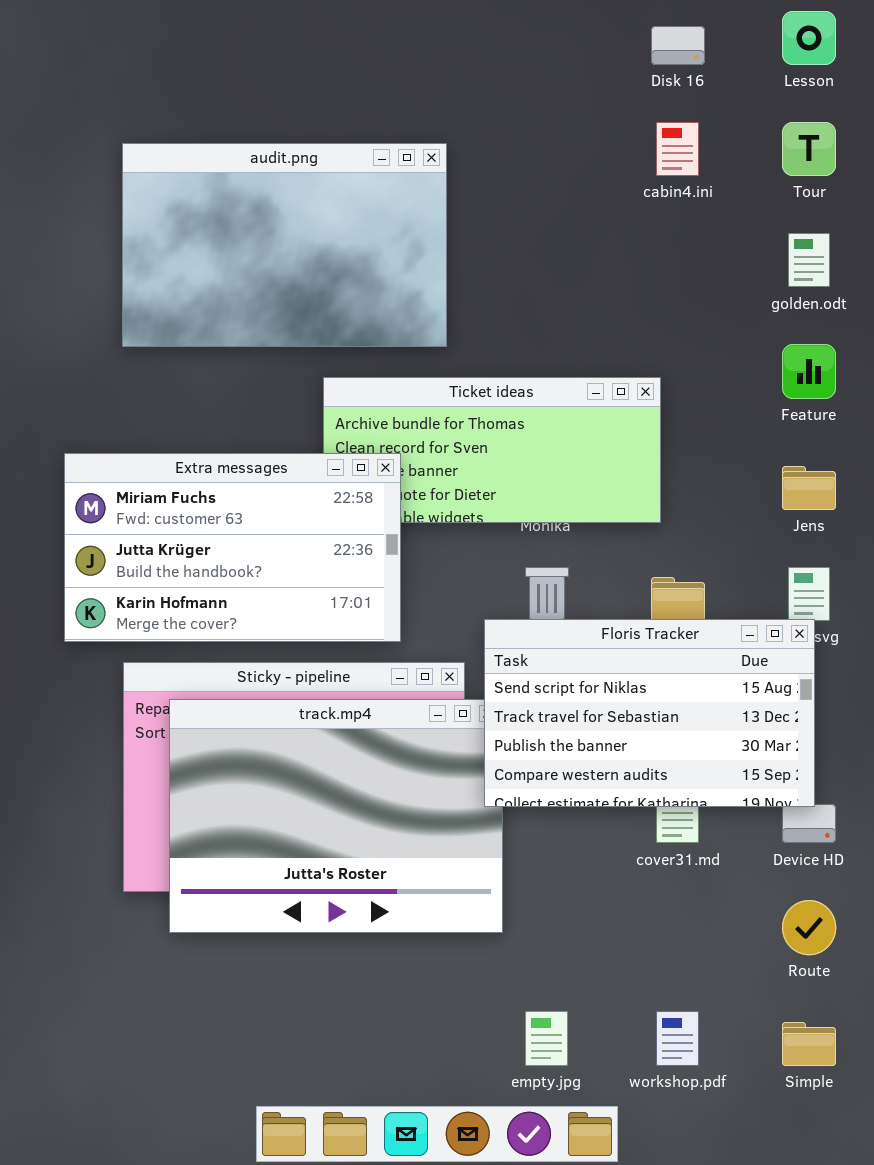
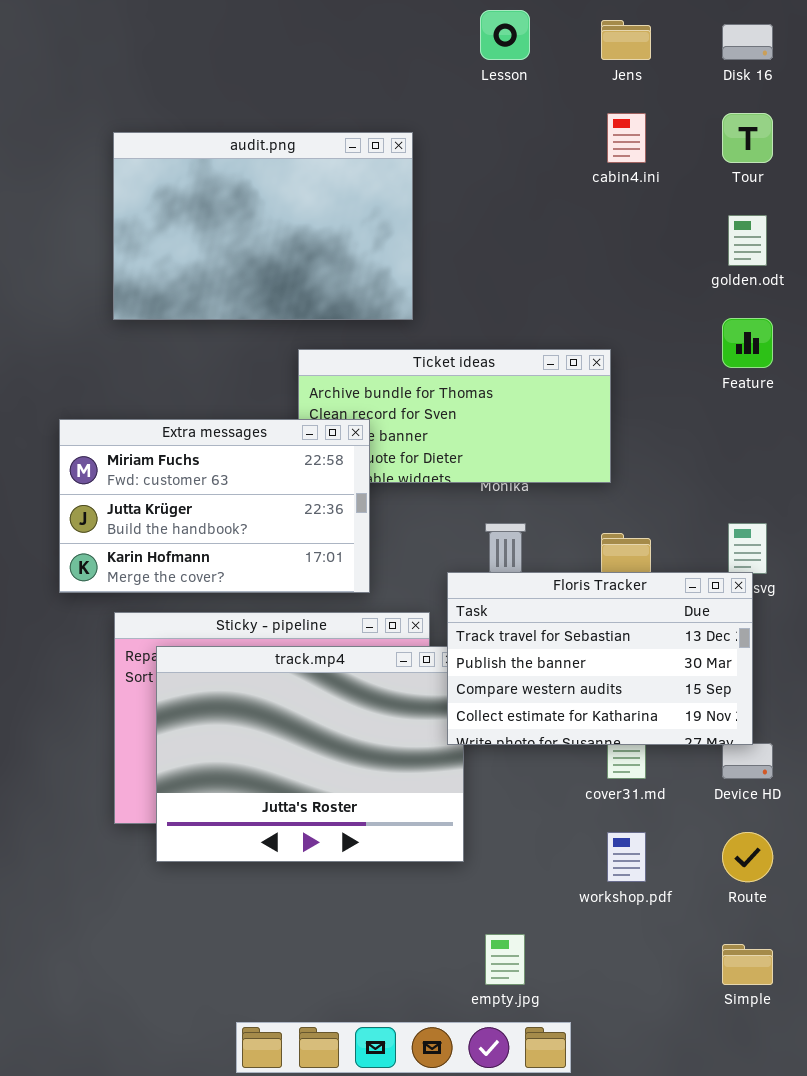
Lesson: [782,11,836,65] -> [480,10,530,60], moved
Disk 16: [651,26,705,65] -> [722,24,773,60], moved
Jens: [782,466,836,510] -> [601,20,651,60], moved
Floris Tracker: [484,619,815,807] -> [447,572,753,745], scrolled down 1 row
workshop.pdf: [656,1011,699,1066] -> [607,832,646,882], moved

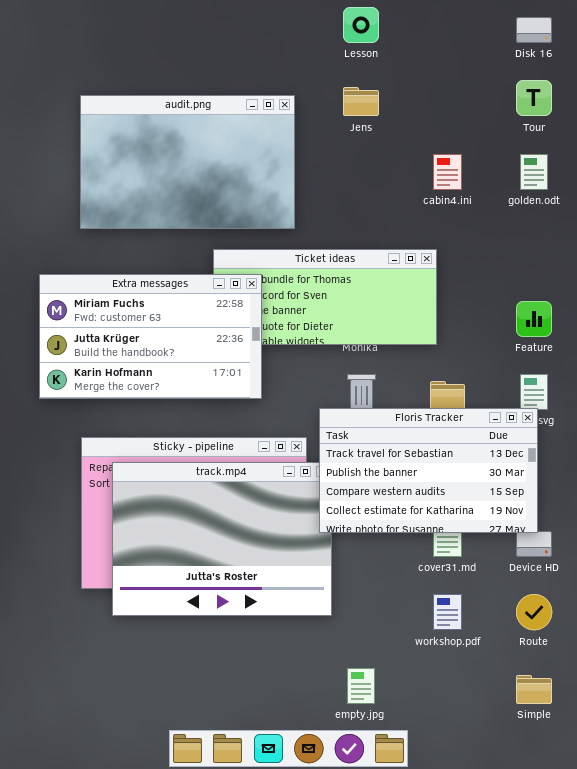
Jens: [601,20,651,60] -> [343,87,379,116], moved
cabin4.ini: [607,113,646,163] -> [433,154,462,190], moved
Feature: [722,318,773,368] -> [516,301,552,337], moved
Extra messages: [59,419,370,593] -> [39,274,262,399], moved

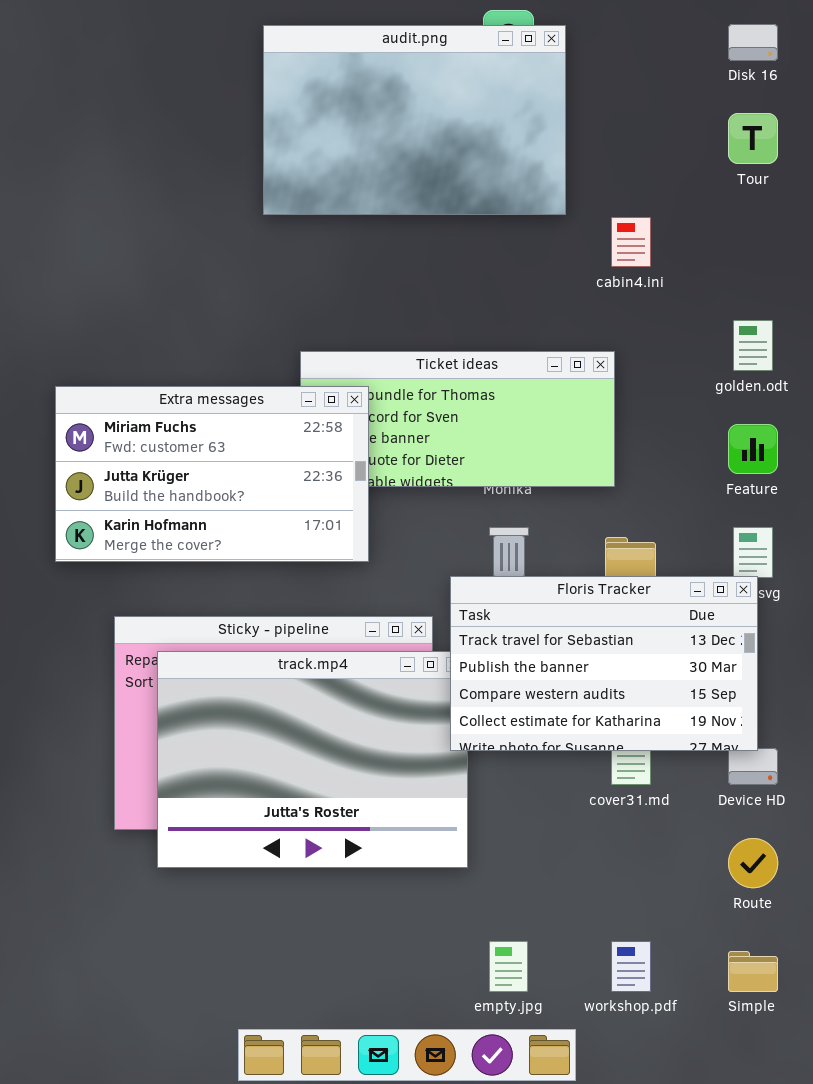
audit.png: [80,95,295,229] -> [263,25,566,215], moved
golden.odt: [520,154,548,190] -> [733,320,773,371], moved
workshop.pdf: [433,594,462,630] -> [611,941,651,992], moved

